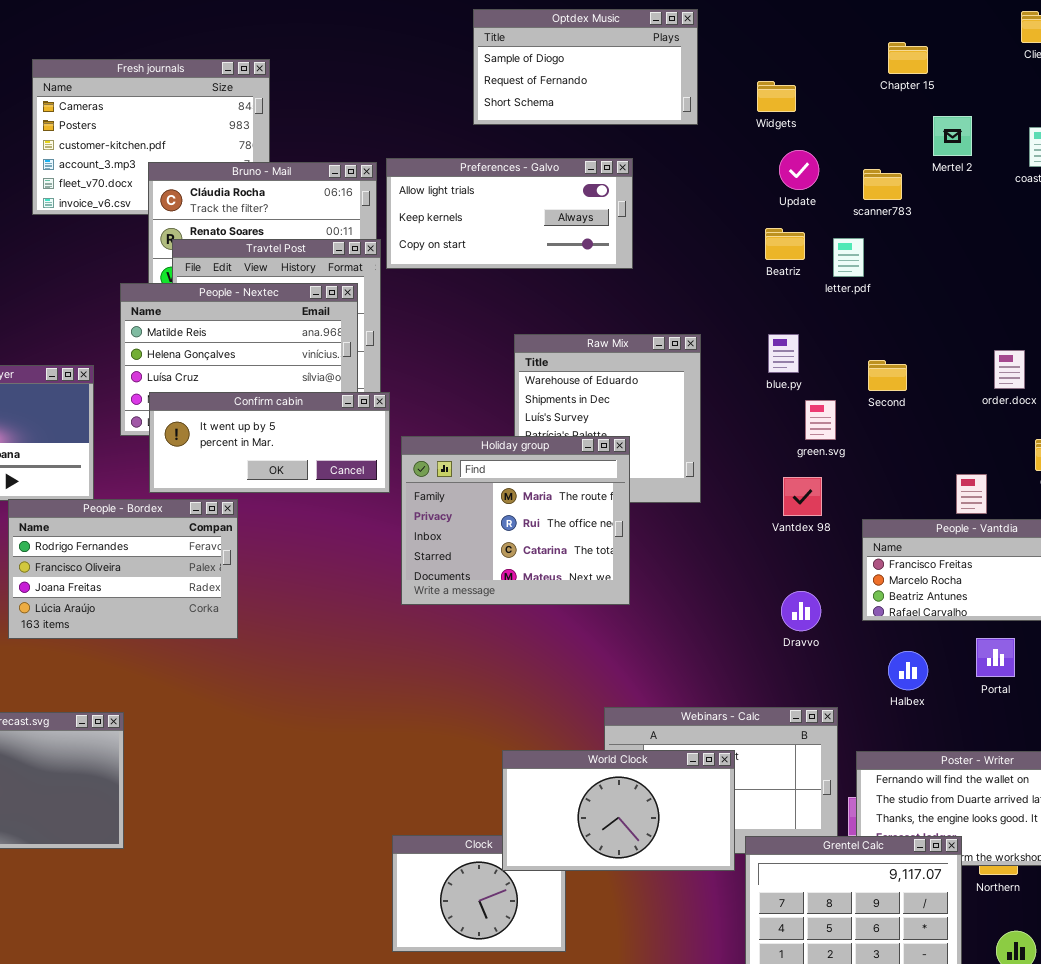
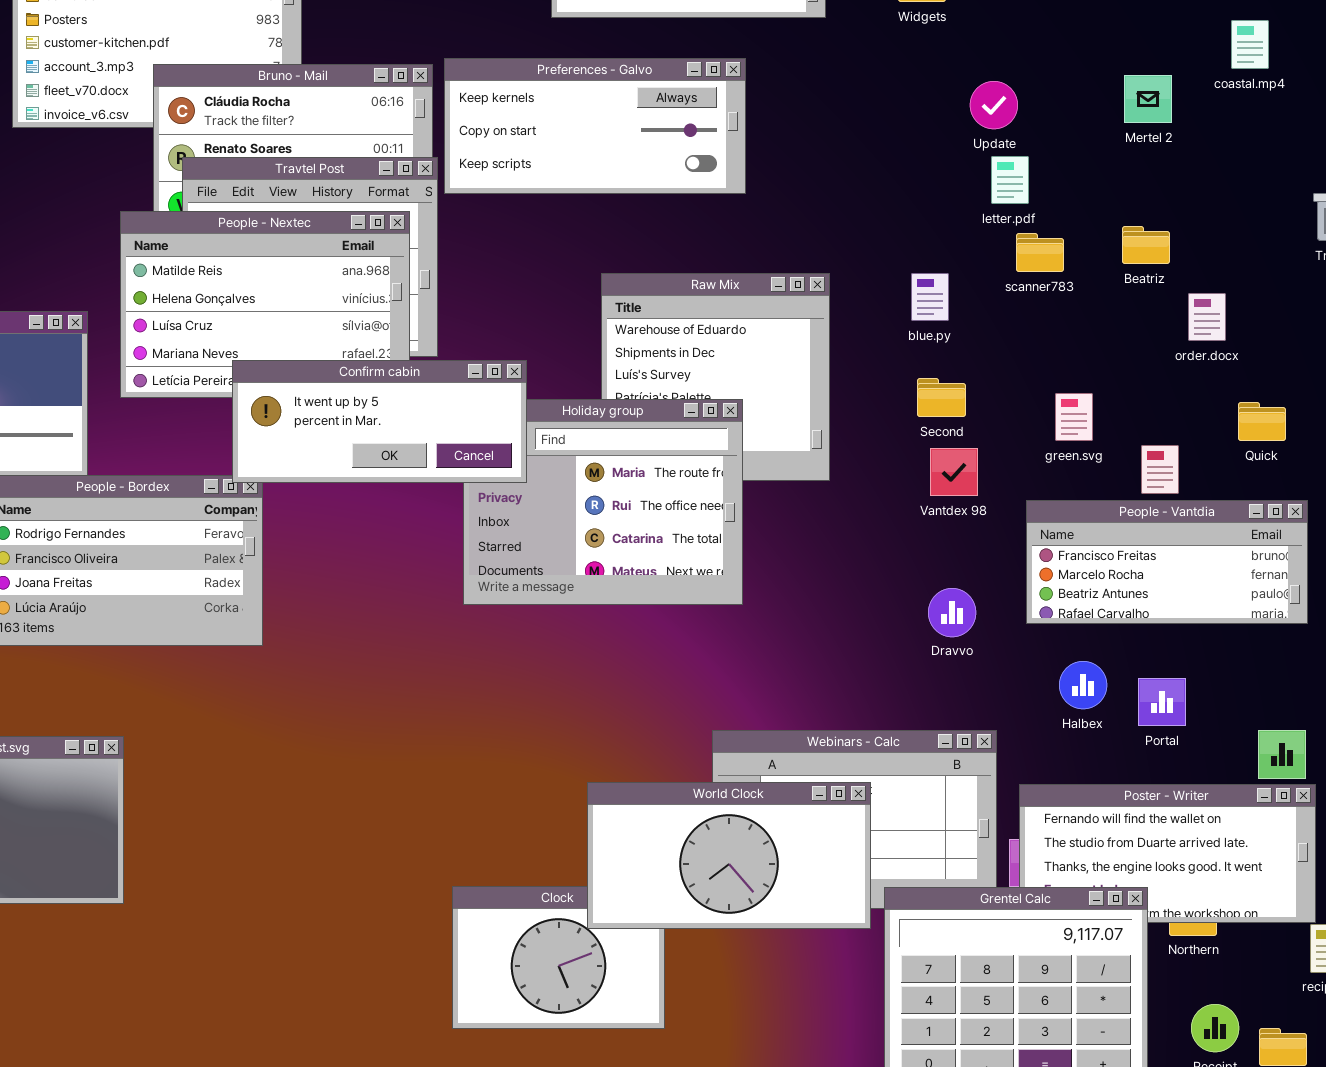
Mertel 2: [933,116,972,156] -> [1124,75,1172,123], moved
Update: [779,150,819,190] -> [970,81,1018,129], moved
Preferences - Galvo: [386,158,633,269] -> [444,58,746,194], scrolled down 1 row
scanner783: [863,169,902,200] -> [1016,233,1064,272], moved
Beatriz: [765,228,805,260] -> [1122,226,1170,264], moved
Second: [868,360,907,391] -> [917,378,966,417], moved
Confirm cabin: [149,392,390,493] -> [232,360,527,483], moved
green.svg: [805,400,836,440] -> [1055,393,1093,441], moved
Portal: [976,638,1015,677] -> [1138,678,1186,726], moved

